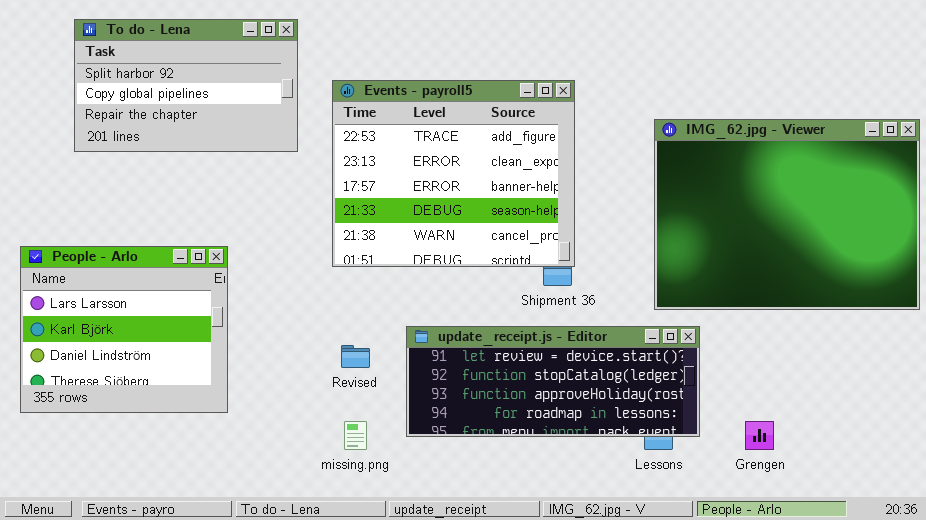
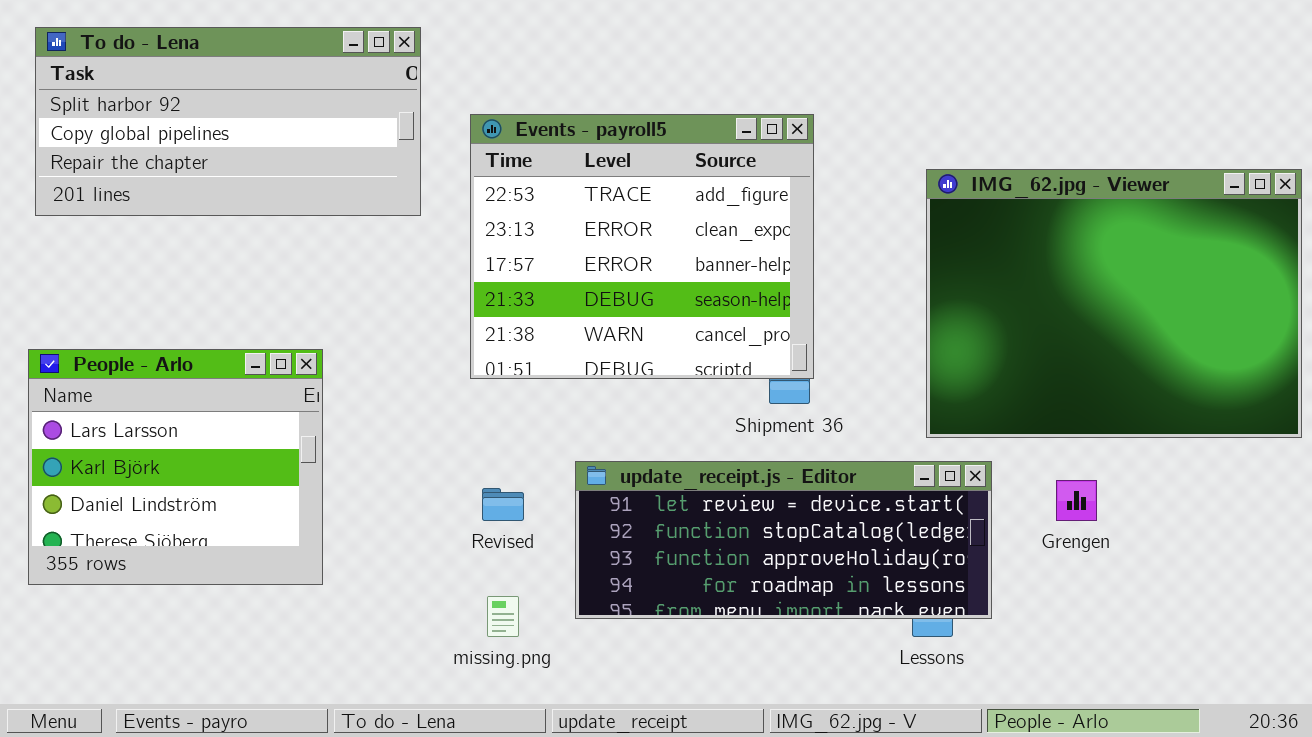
To do - Lena: [74,19,298,152] -> [35,27,421,216], resized
Grengen: [745,421,774,450] -> [1056,480,1097,521], moved

